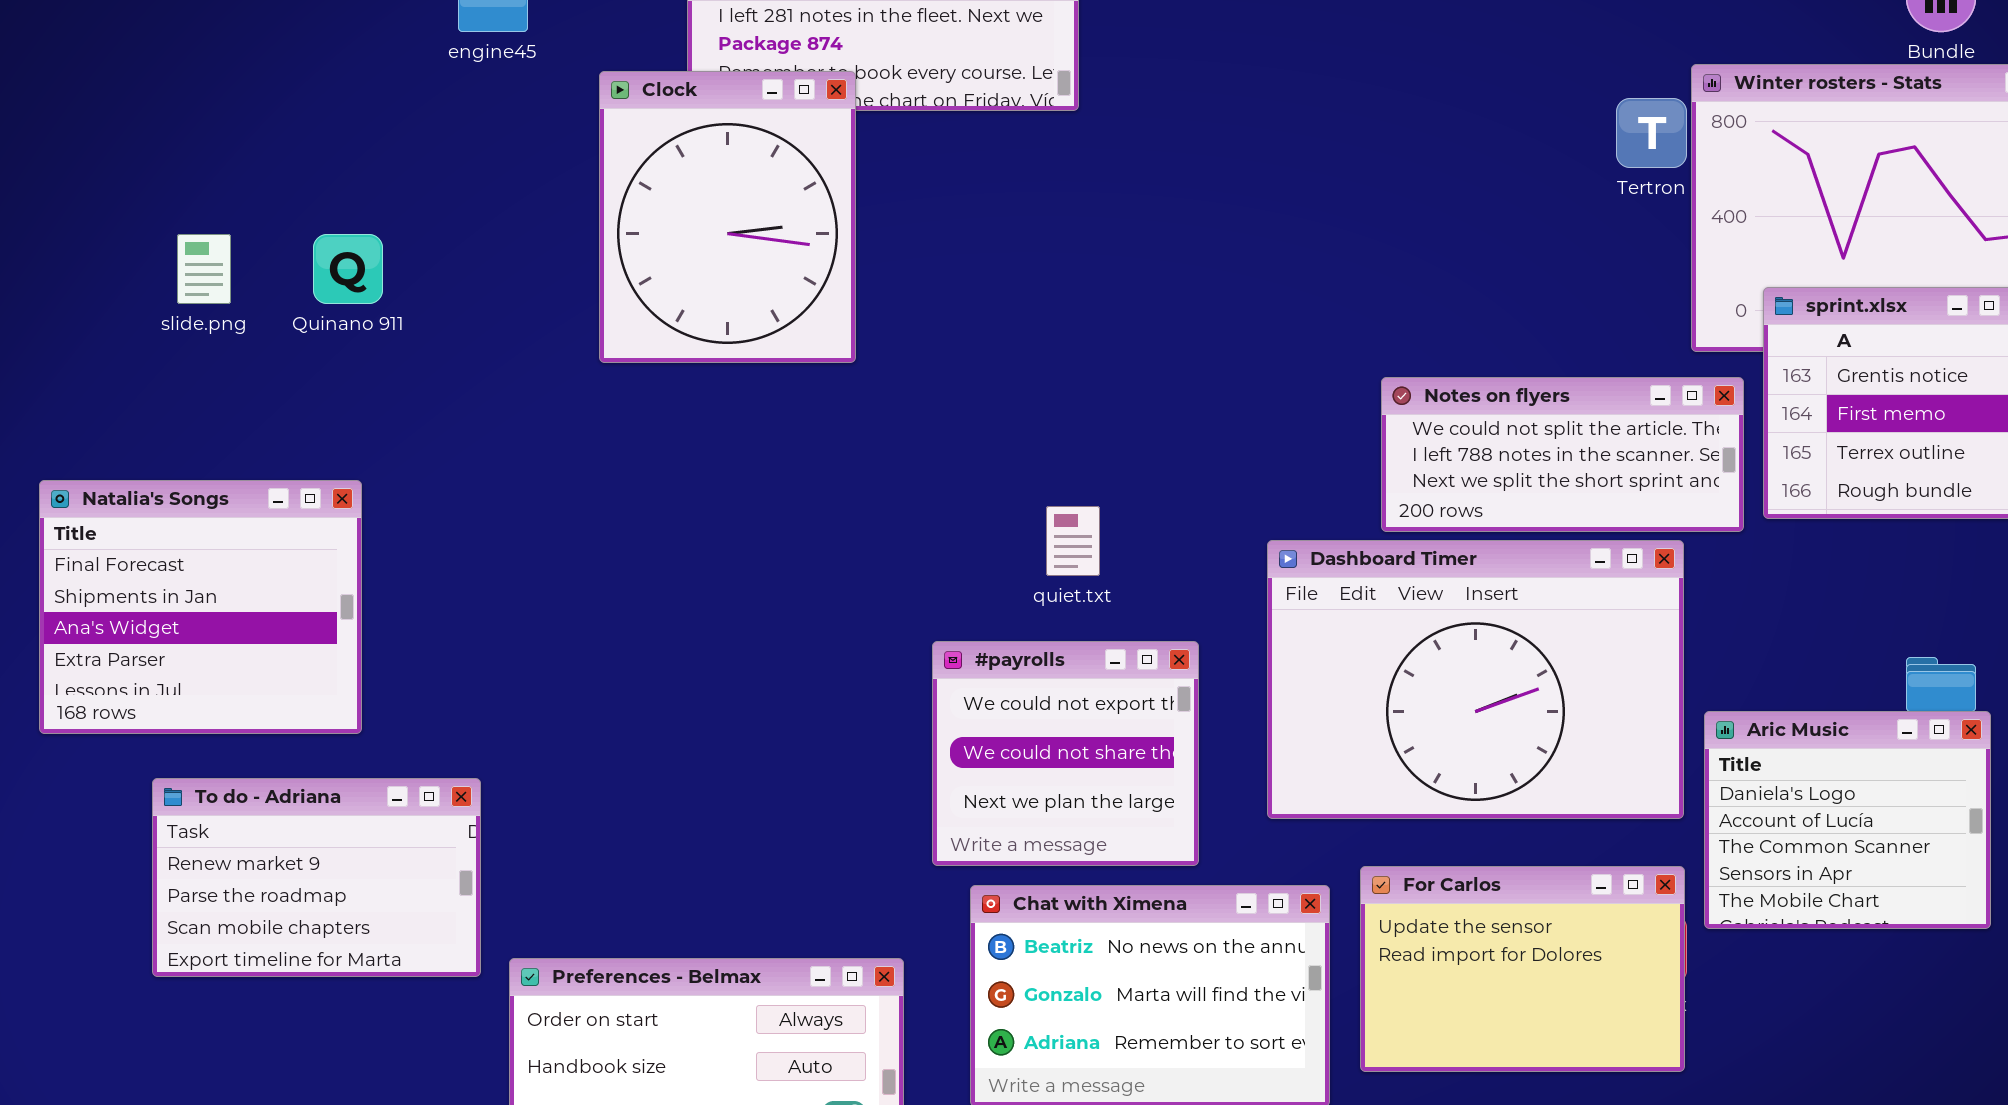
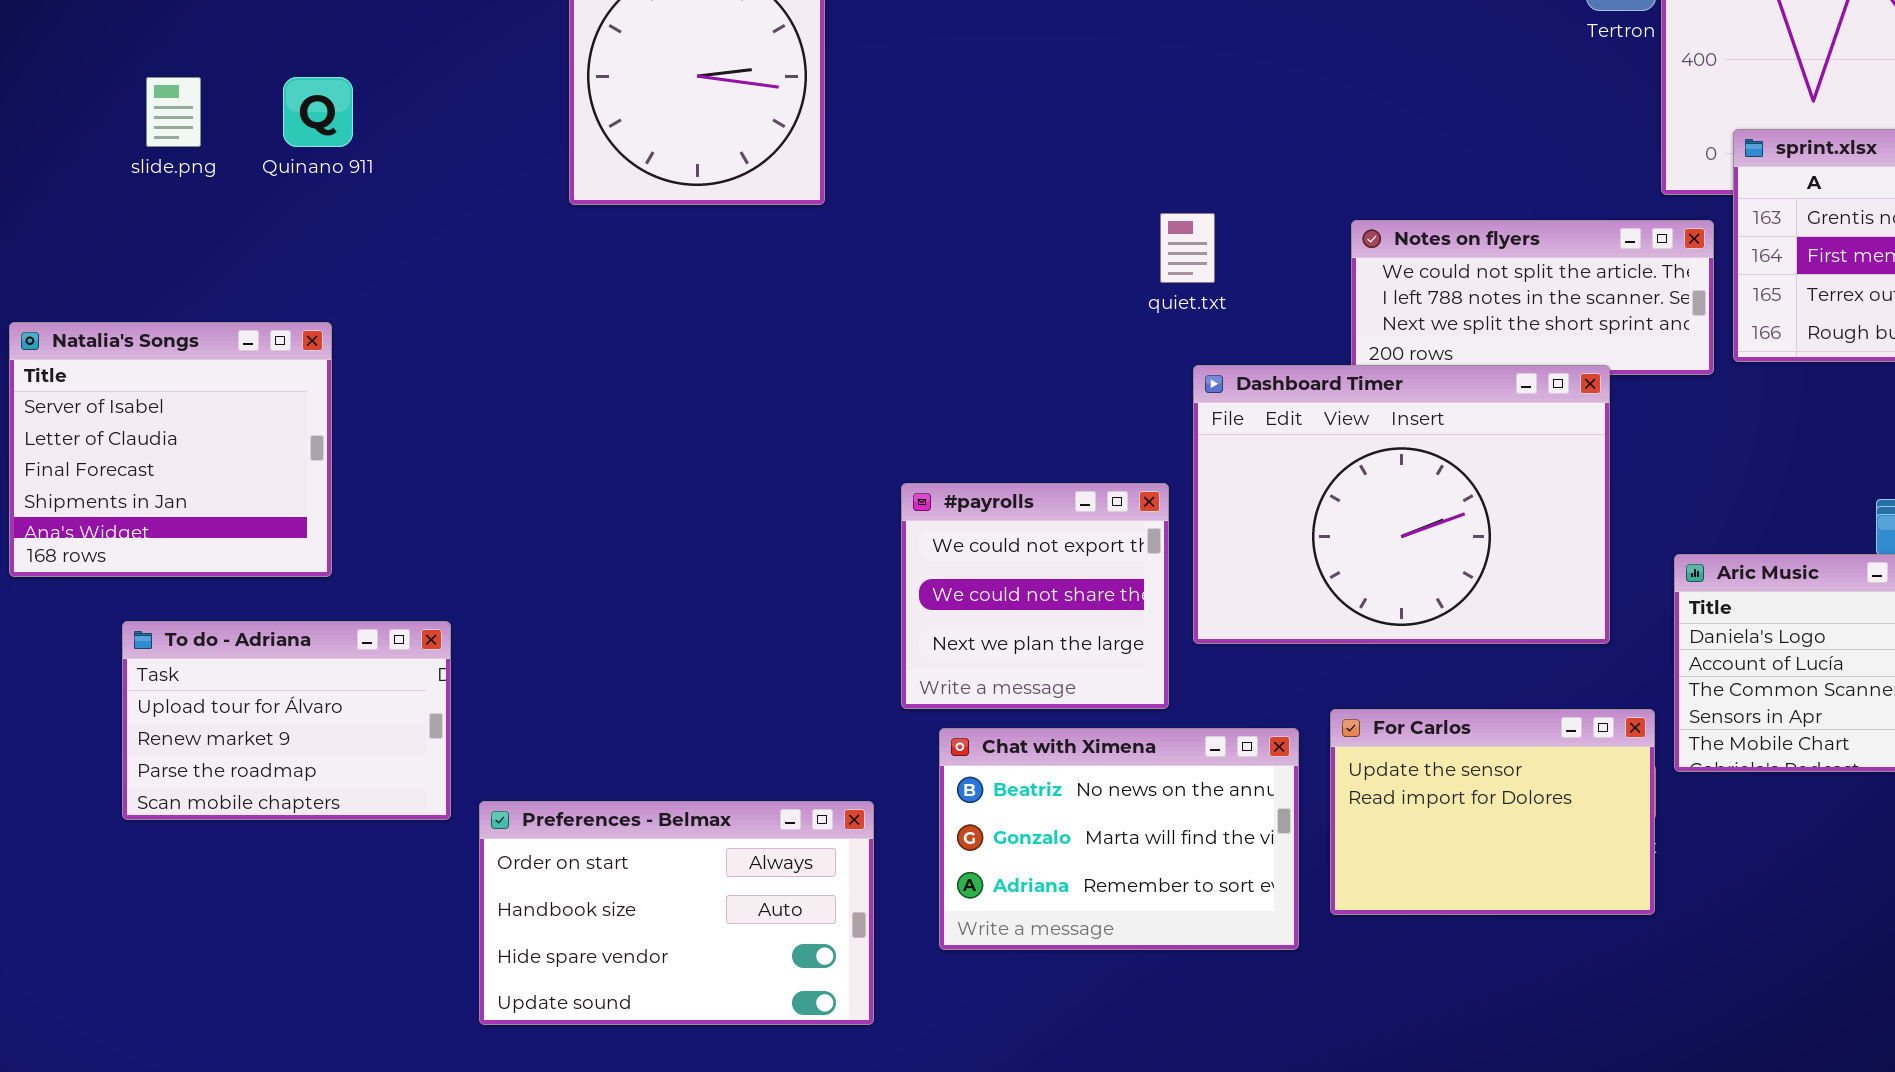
Natalia's Songs: [39,480,362,734] -> [9,322,332,577], scrolled up 2 rows
quiet.txt: [1046,506,1100,576] -> [1160,213,1215,283], moved
Dashboard Timer: [1267,540,1684,819] -> [1193,365,1610,644], moved
To do - Adriana: [152,778,481,977] -> [122,621,451,820], scrolled up 1 row

